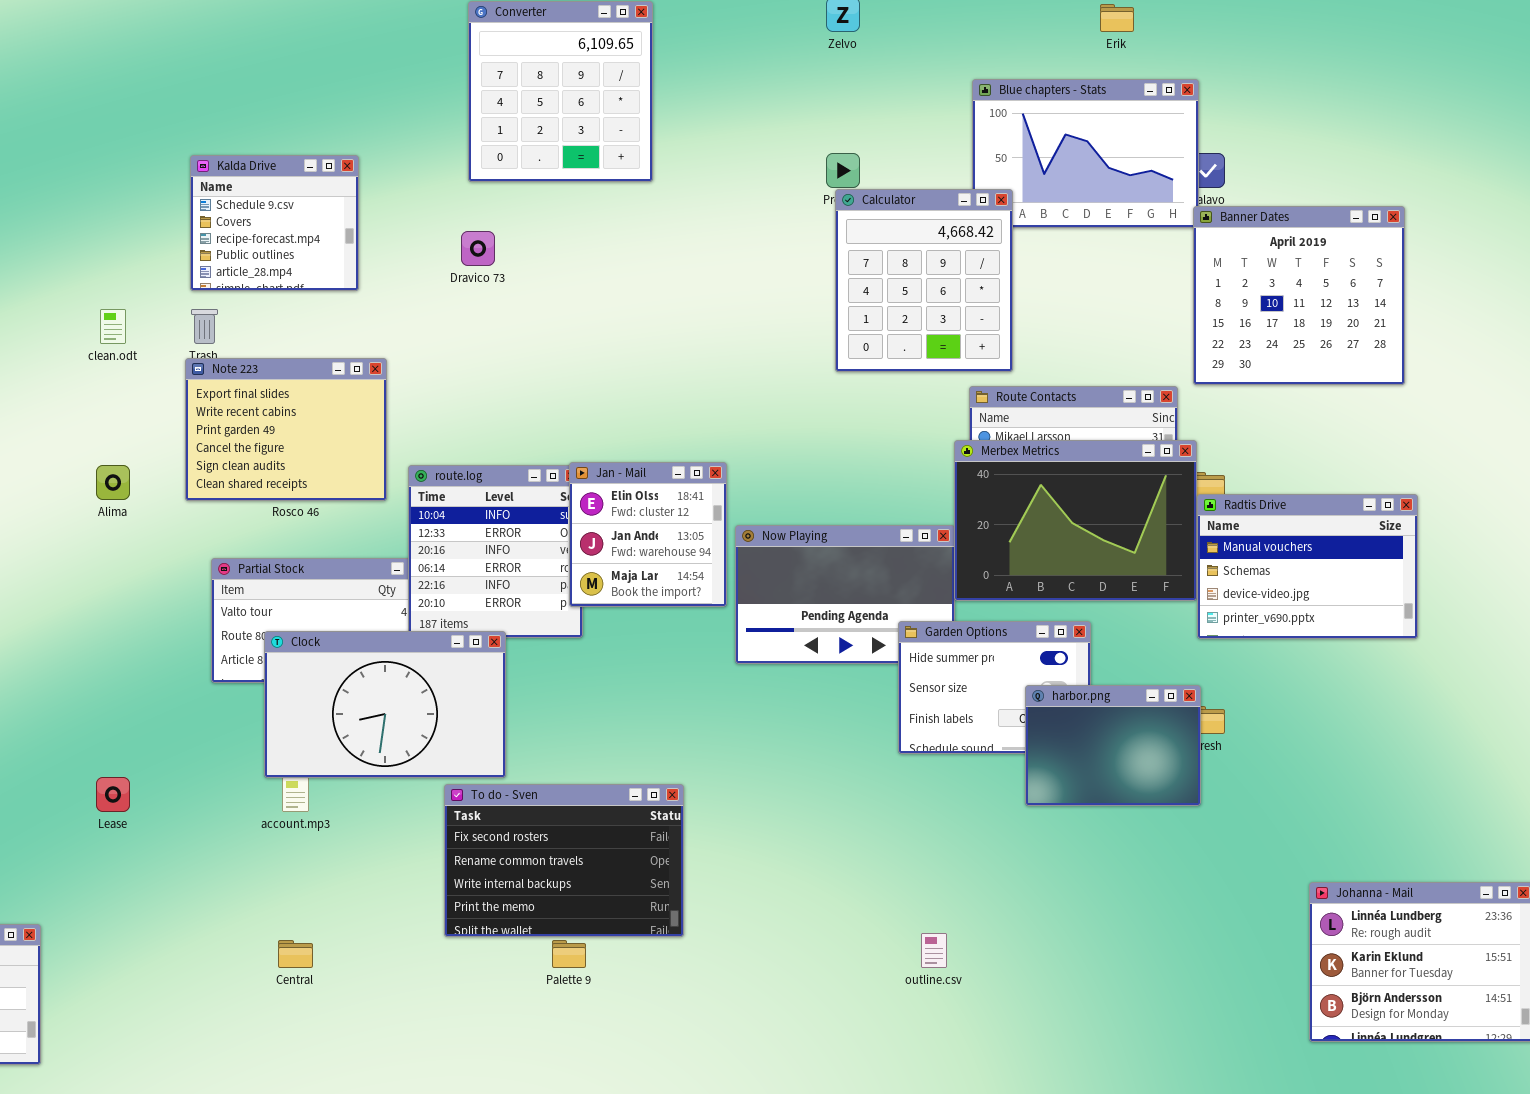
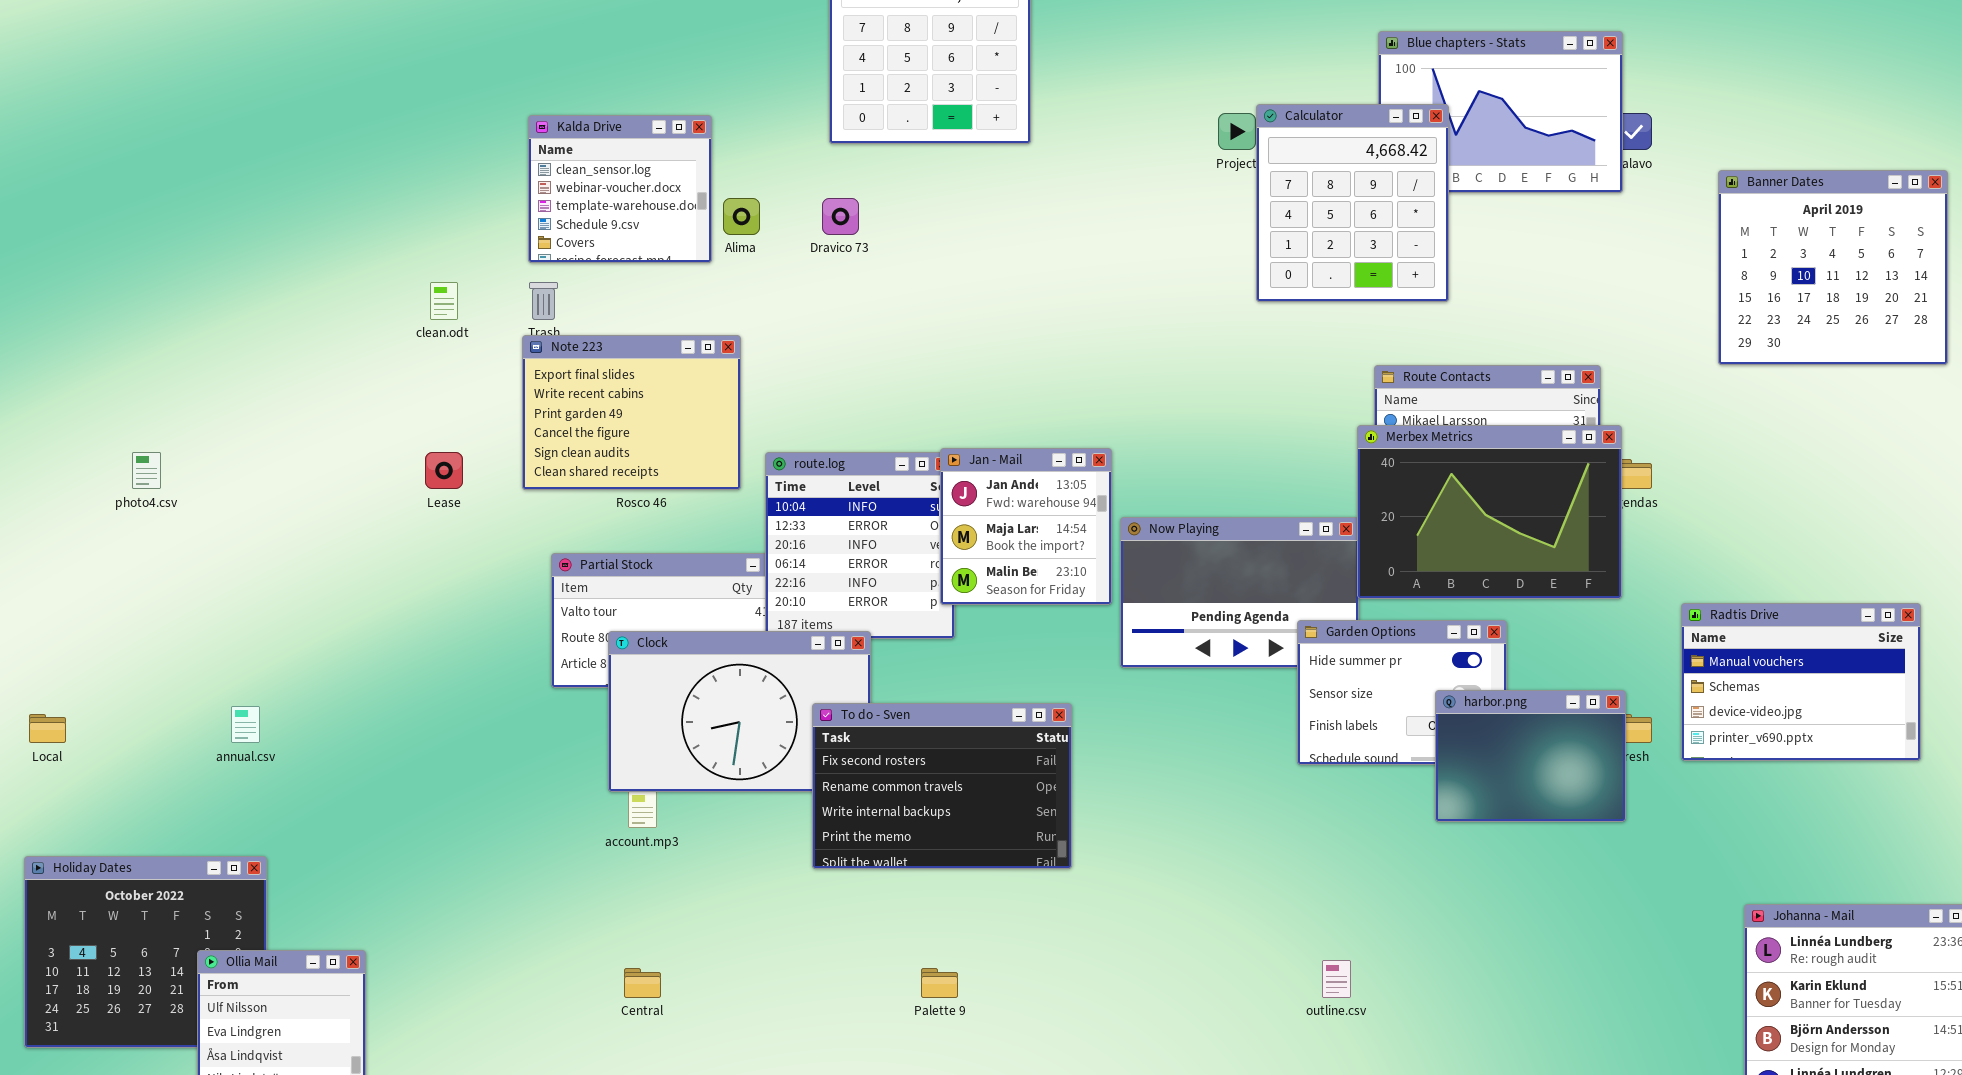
Kalda Drive: [190,155,359,291] -> [528,115,712,263], scrolled up 3 rows
Calculator: [835,189,1013,372] -> [1256,104,1449,302], moved
Banner Dates: [1193,206,1405,385] -> [1718,170,1948,365], moved
Jan - Mail: [569,462,727,607] -> [940,448,1112,605], scrolled down 1 row
Alima: [96,465,130,500] -> [723,198,760,235], moved
Radtis Drive: [1197,494,1418,639] -> [1681,603,1921,761], moved
Lease: [96,777,130,812] -> [425,452,463,489], moved
To do - Sven: [444,784,684,937] -> [812,703,1072,869], moved

